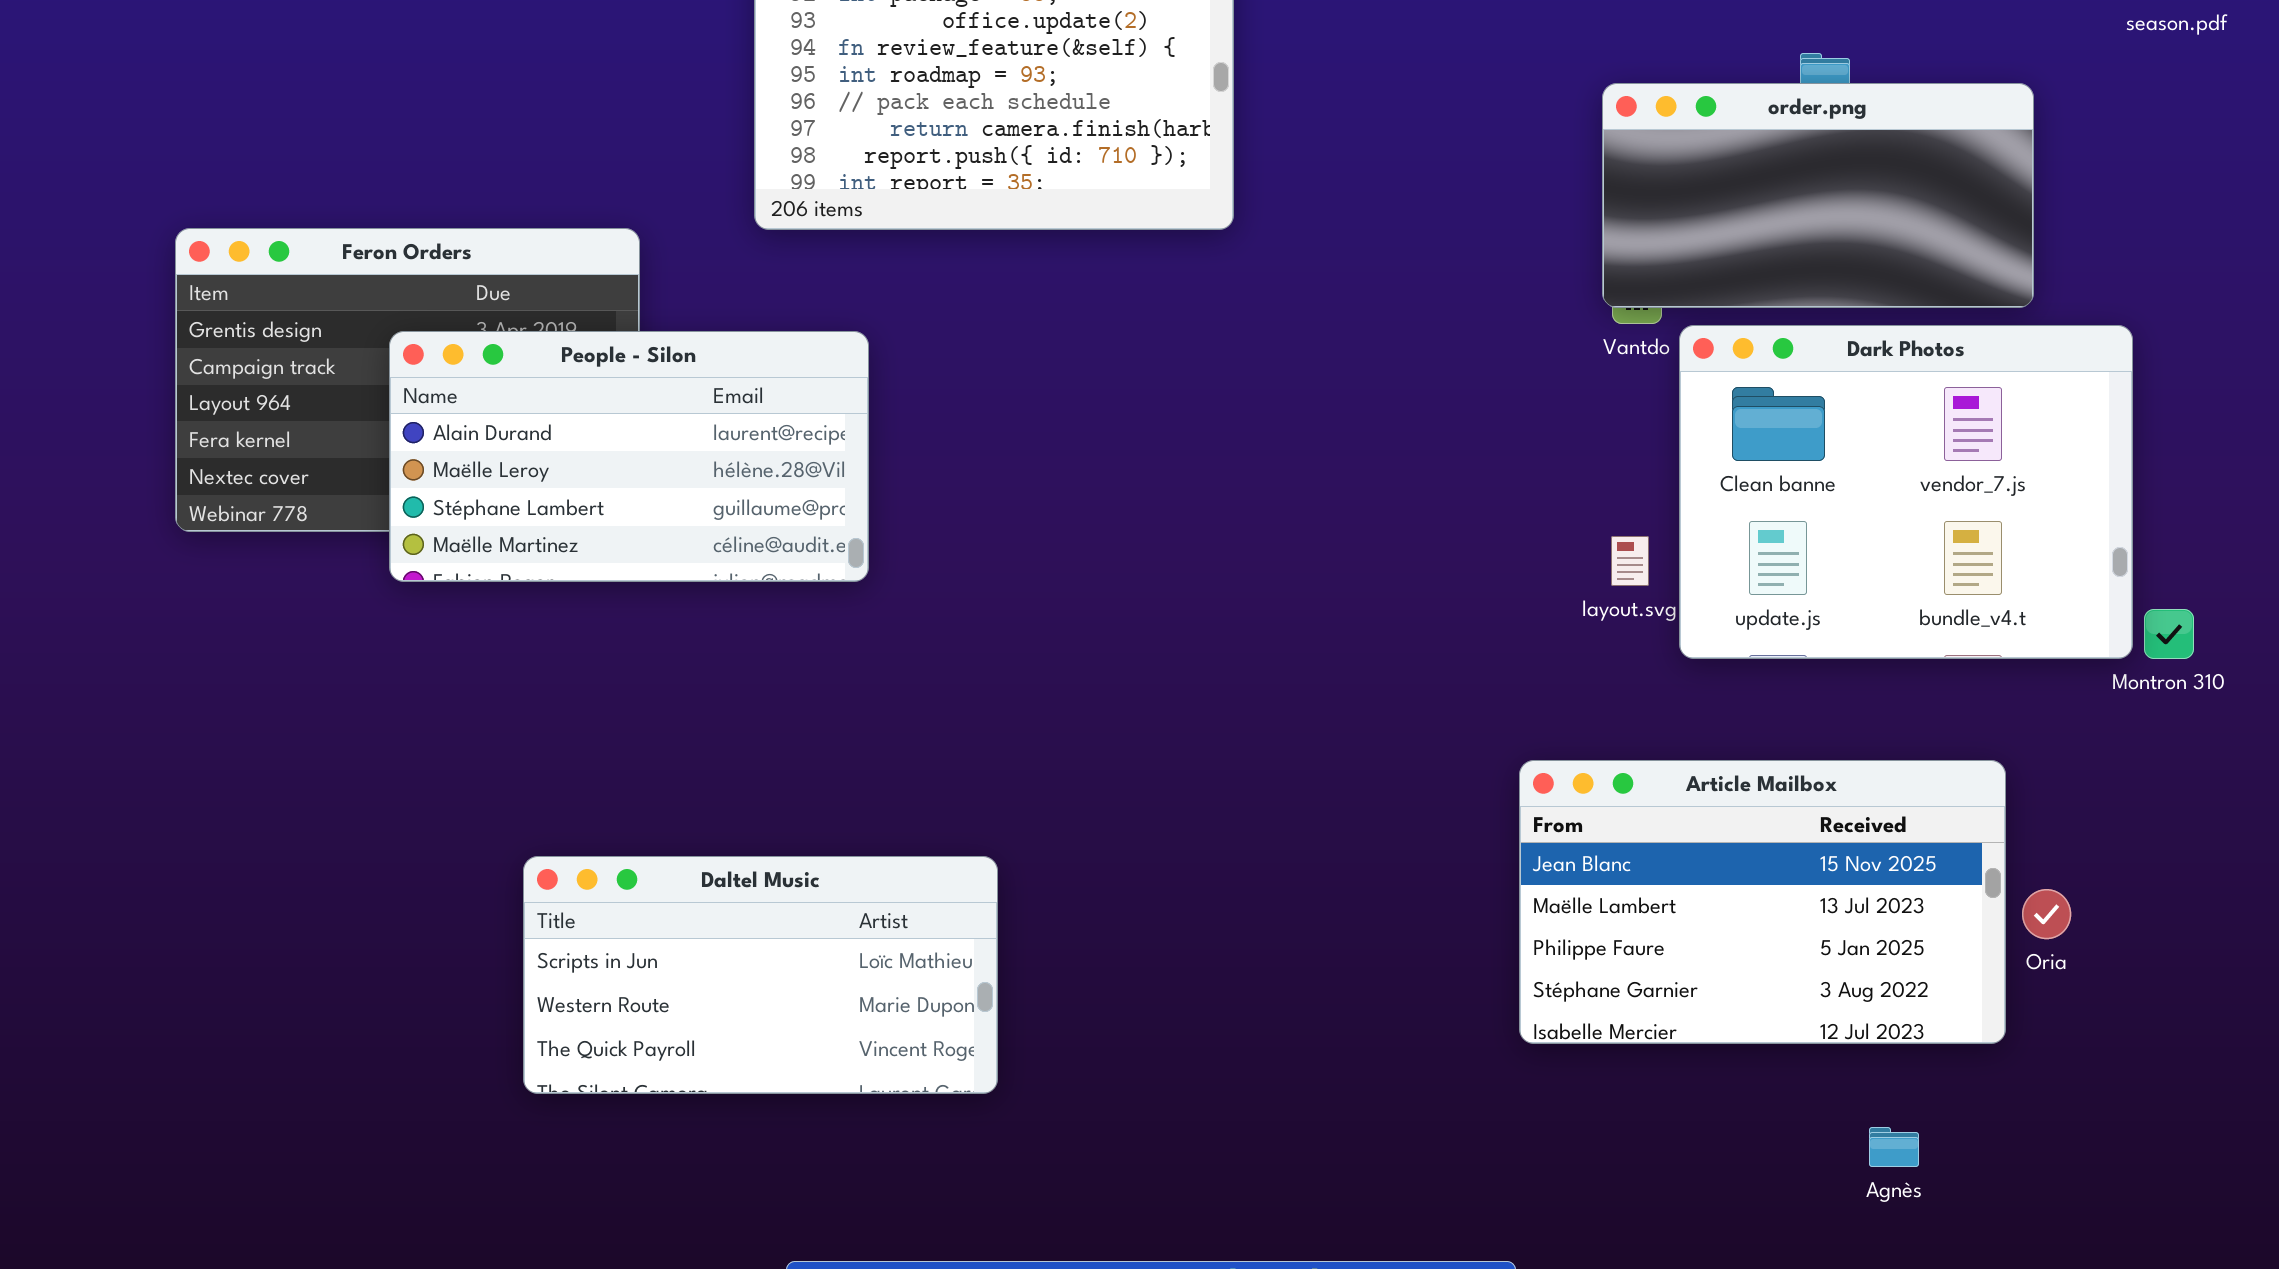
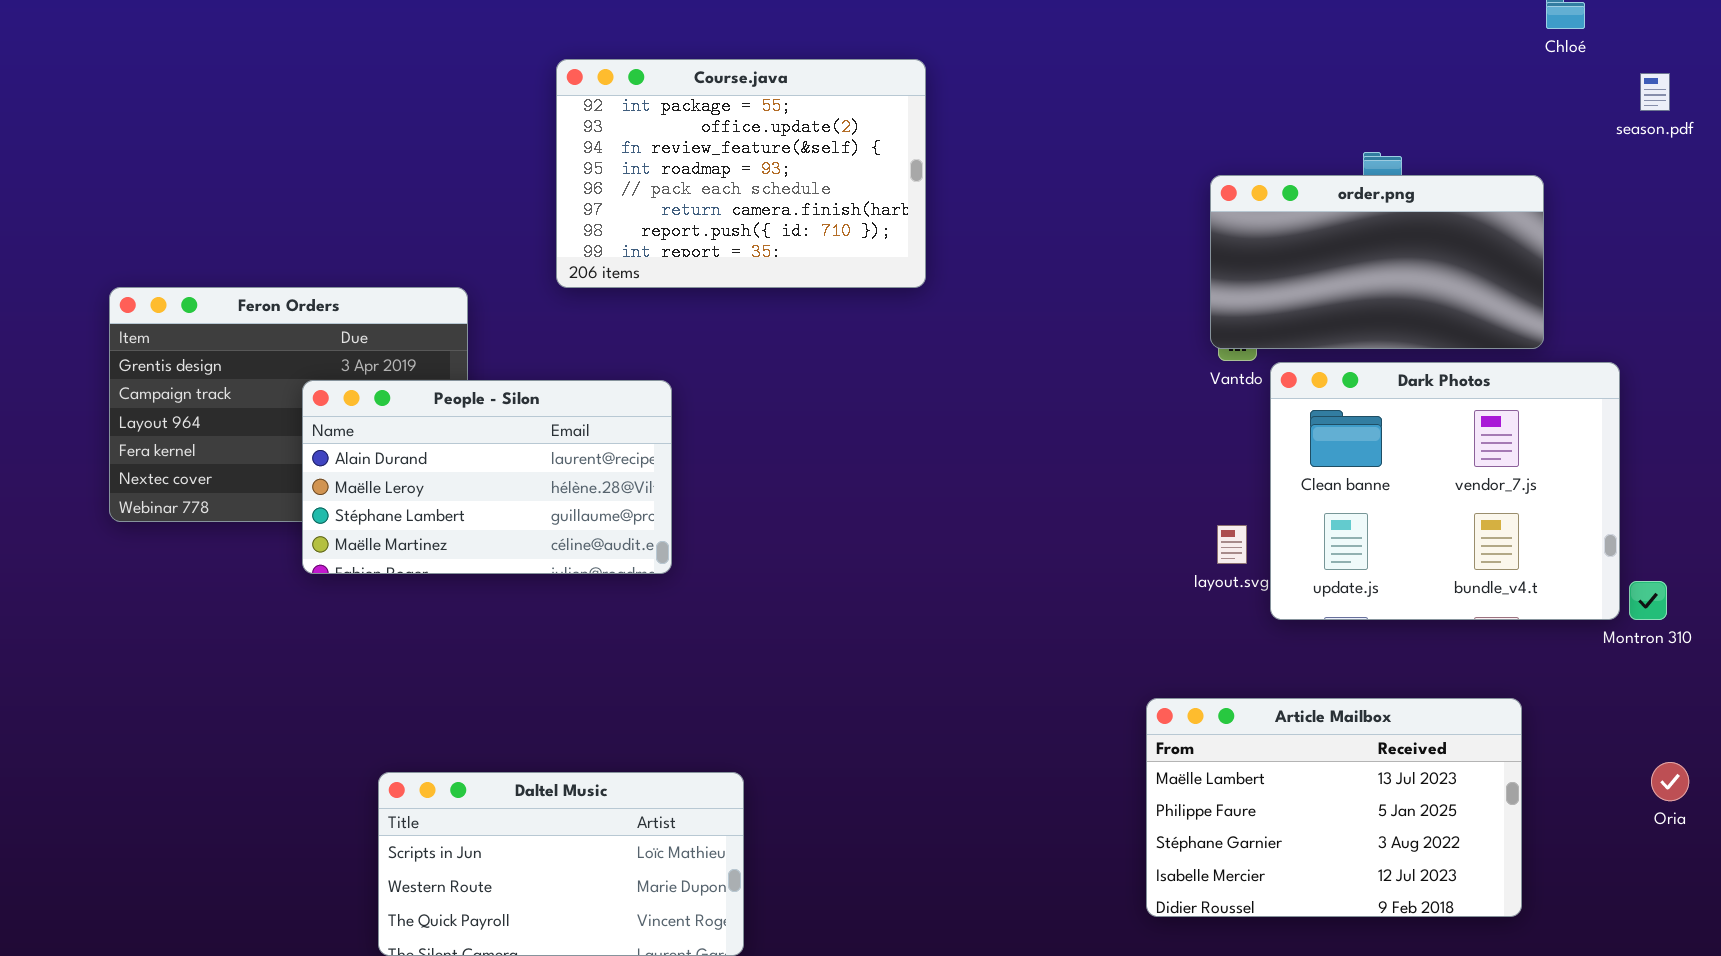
People - Silon: [389,331,869,582] -> [302,380,672,574], moved
Article Mailbox: [1519,760,2006,1044] -> [1146,698,1522,917], scrolled down 1 row
Oria: [2022,889,2071,939] -> [1651,762,1689,801], moved

